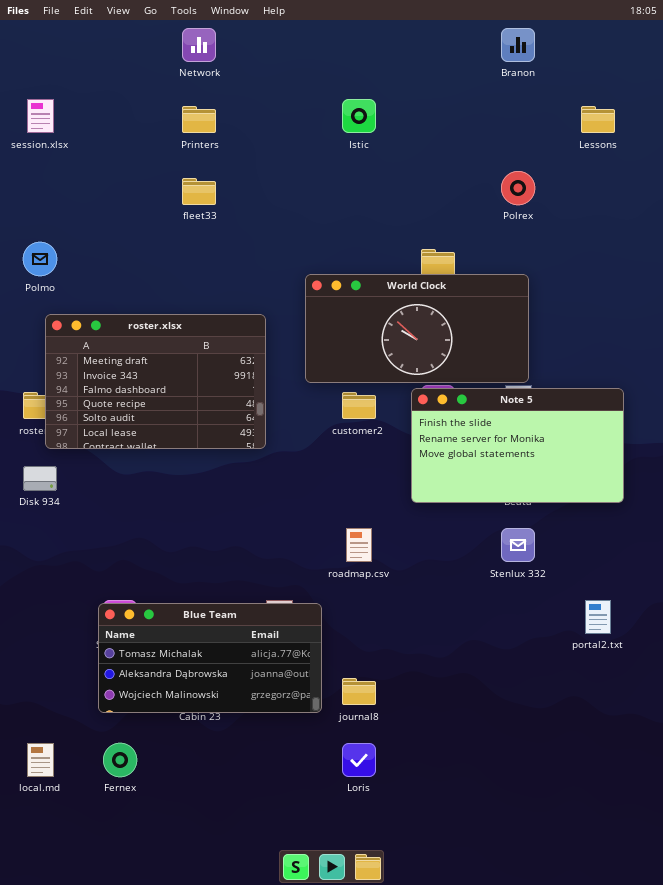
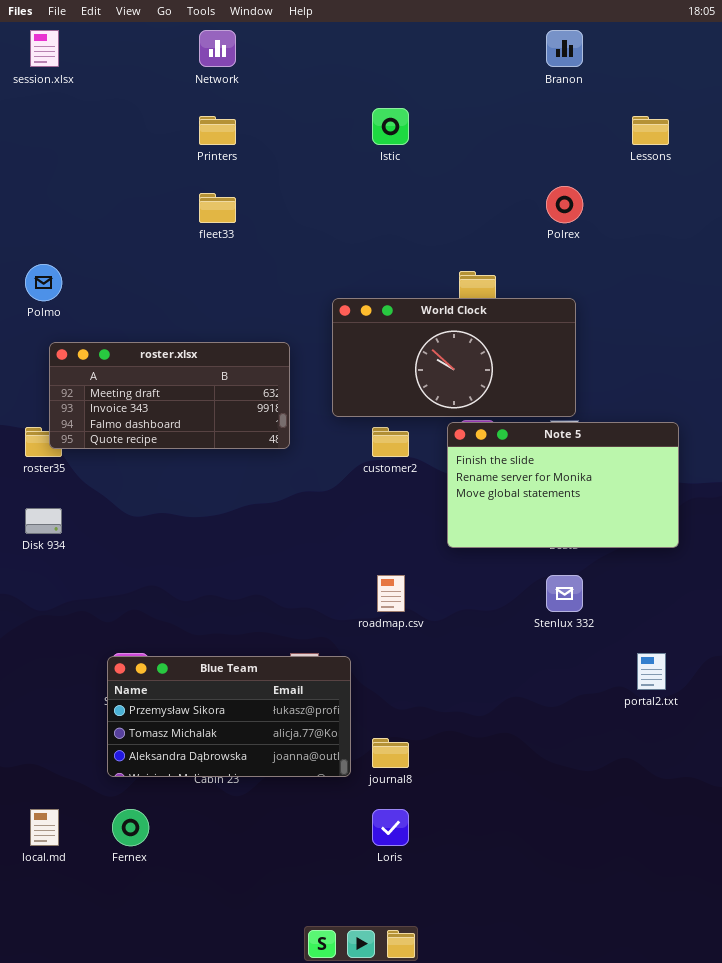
session.xlsx: [27,99,54,133] -> [30,30,59,67], moved
roster.xlsx: [45,314,266,449] -> [49,342,290,449], resized
Blue Team: [98,603,322,713] -> [107,656,351,777], scrolled up 1 row

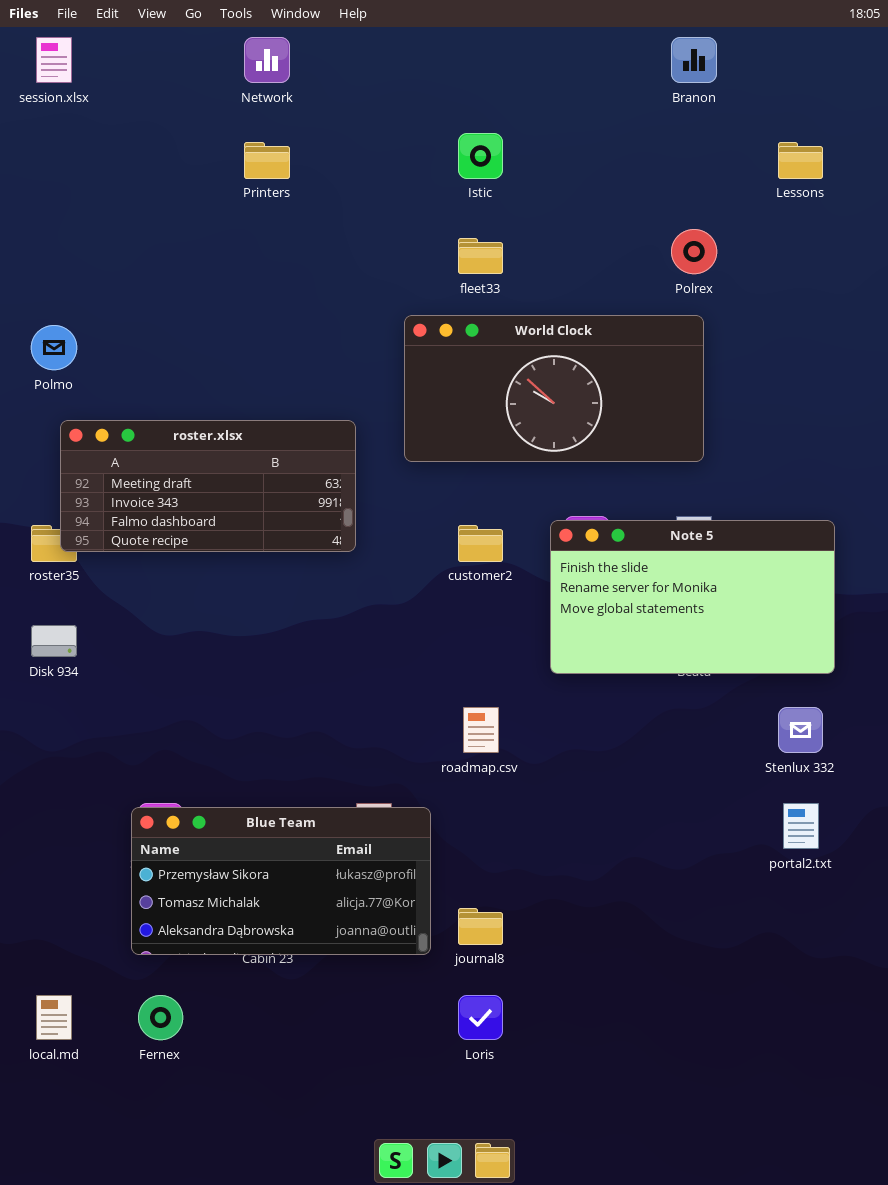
fleet33: [199,193,236,223] -> [458,238,503,274], moved
World Clock: [332,298,576,417] -> [404,315,704,462], moved
Stenlux 332: [546,575,583,612] -> [778,707,823,753], moved

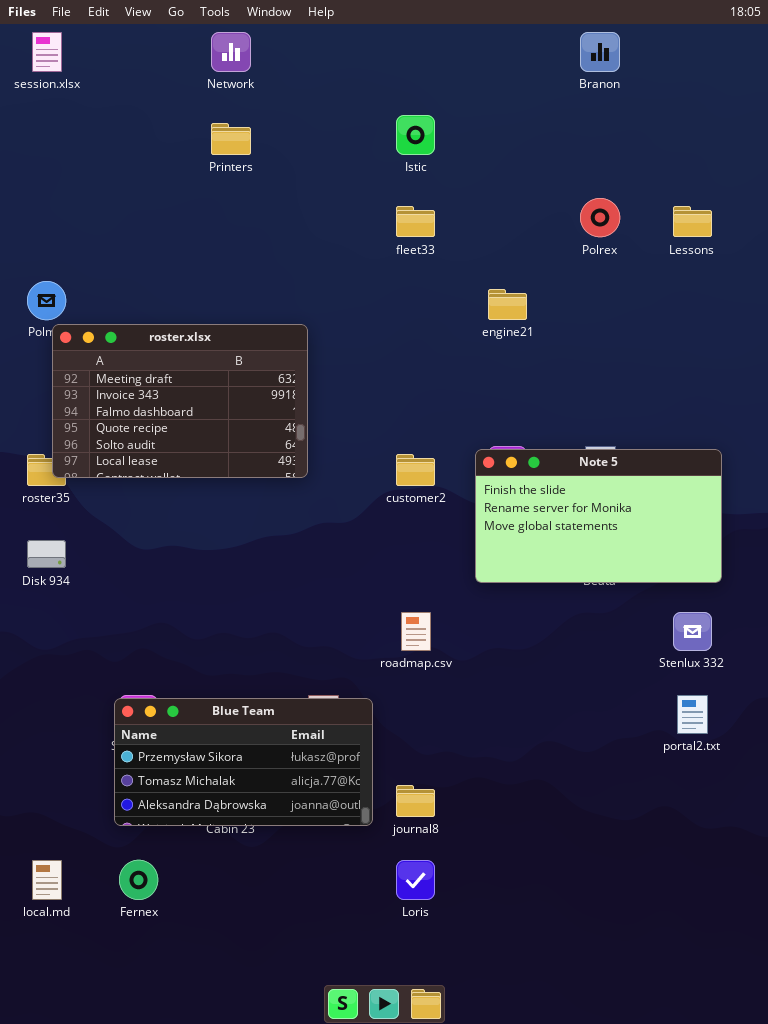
Lessons: [778,142,823,179] -> [673,206,712,237], moved
World Clock: [404,315,704,462] -> none, closed
roster.xlsx: [60,420,356,552] -> [52,324,308,478], resized

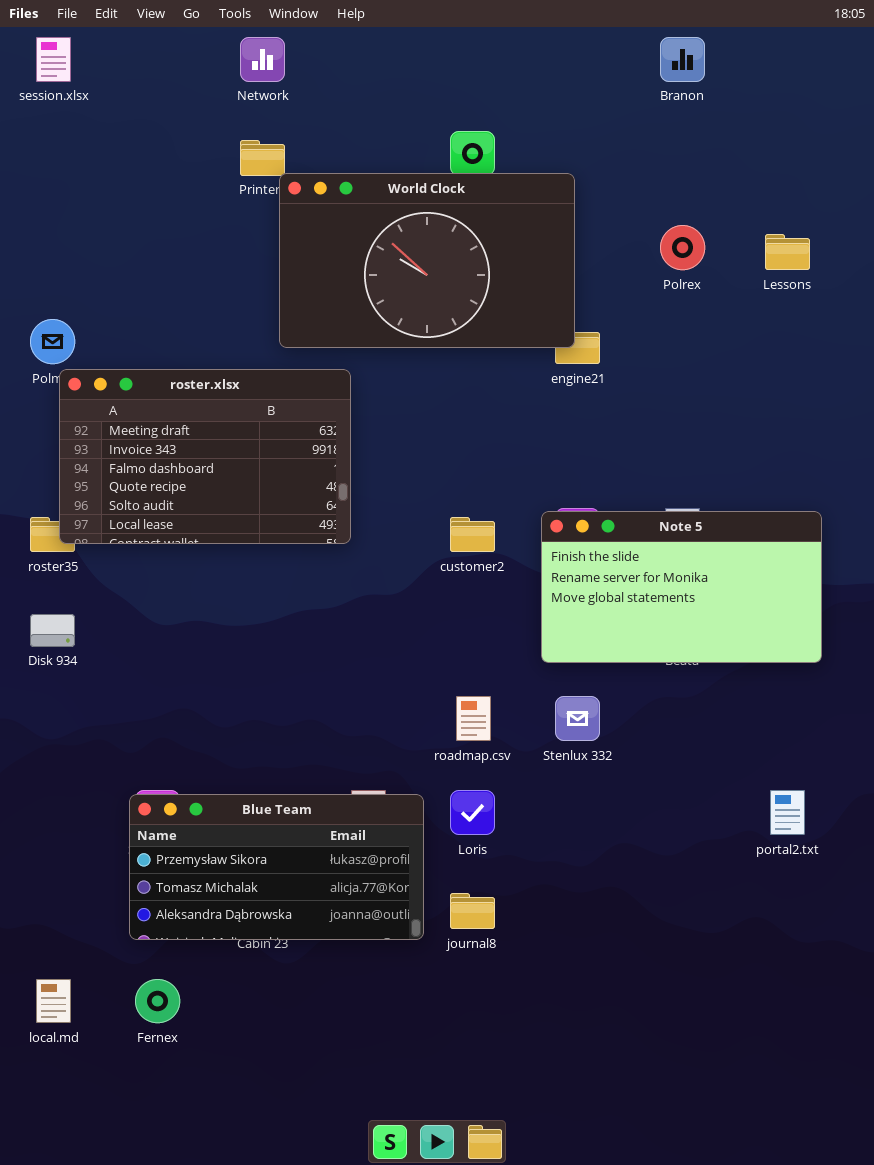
World Clock: none -> [279,173,575,348], opened
Stenlux 332: [673,612,712,651] -> [555,696,600,741], moved
Loris: [396,860,435,900] -> [450,790,495,835], moved

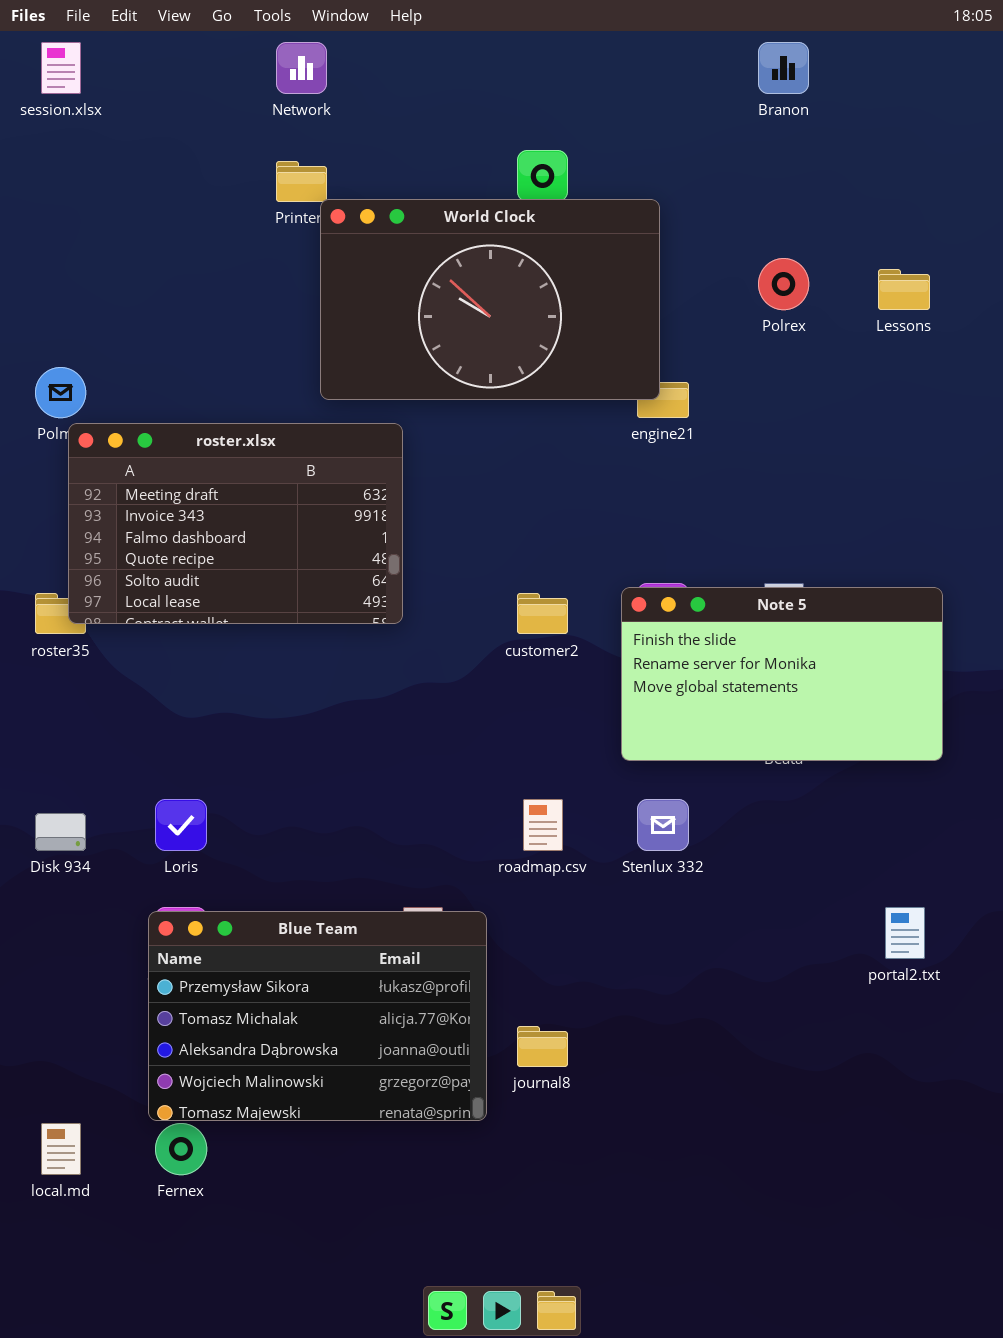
Disk 934: [30,614,75,647] -> [35,813,86,851], moved
Loris: [450,790,495,835] -> [155,799,207,851], moved
Blue Team: [129,794,424,940] -> [148,911,487,1121], resized

